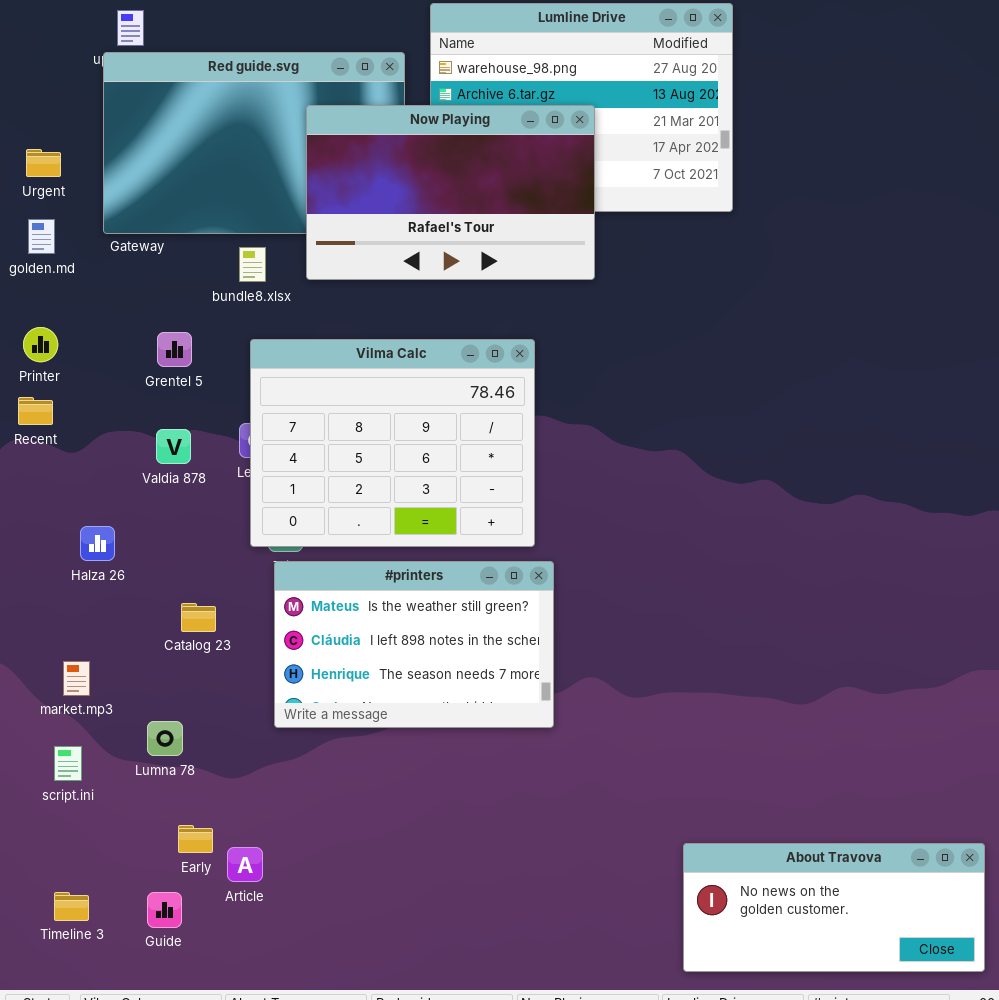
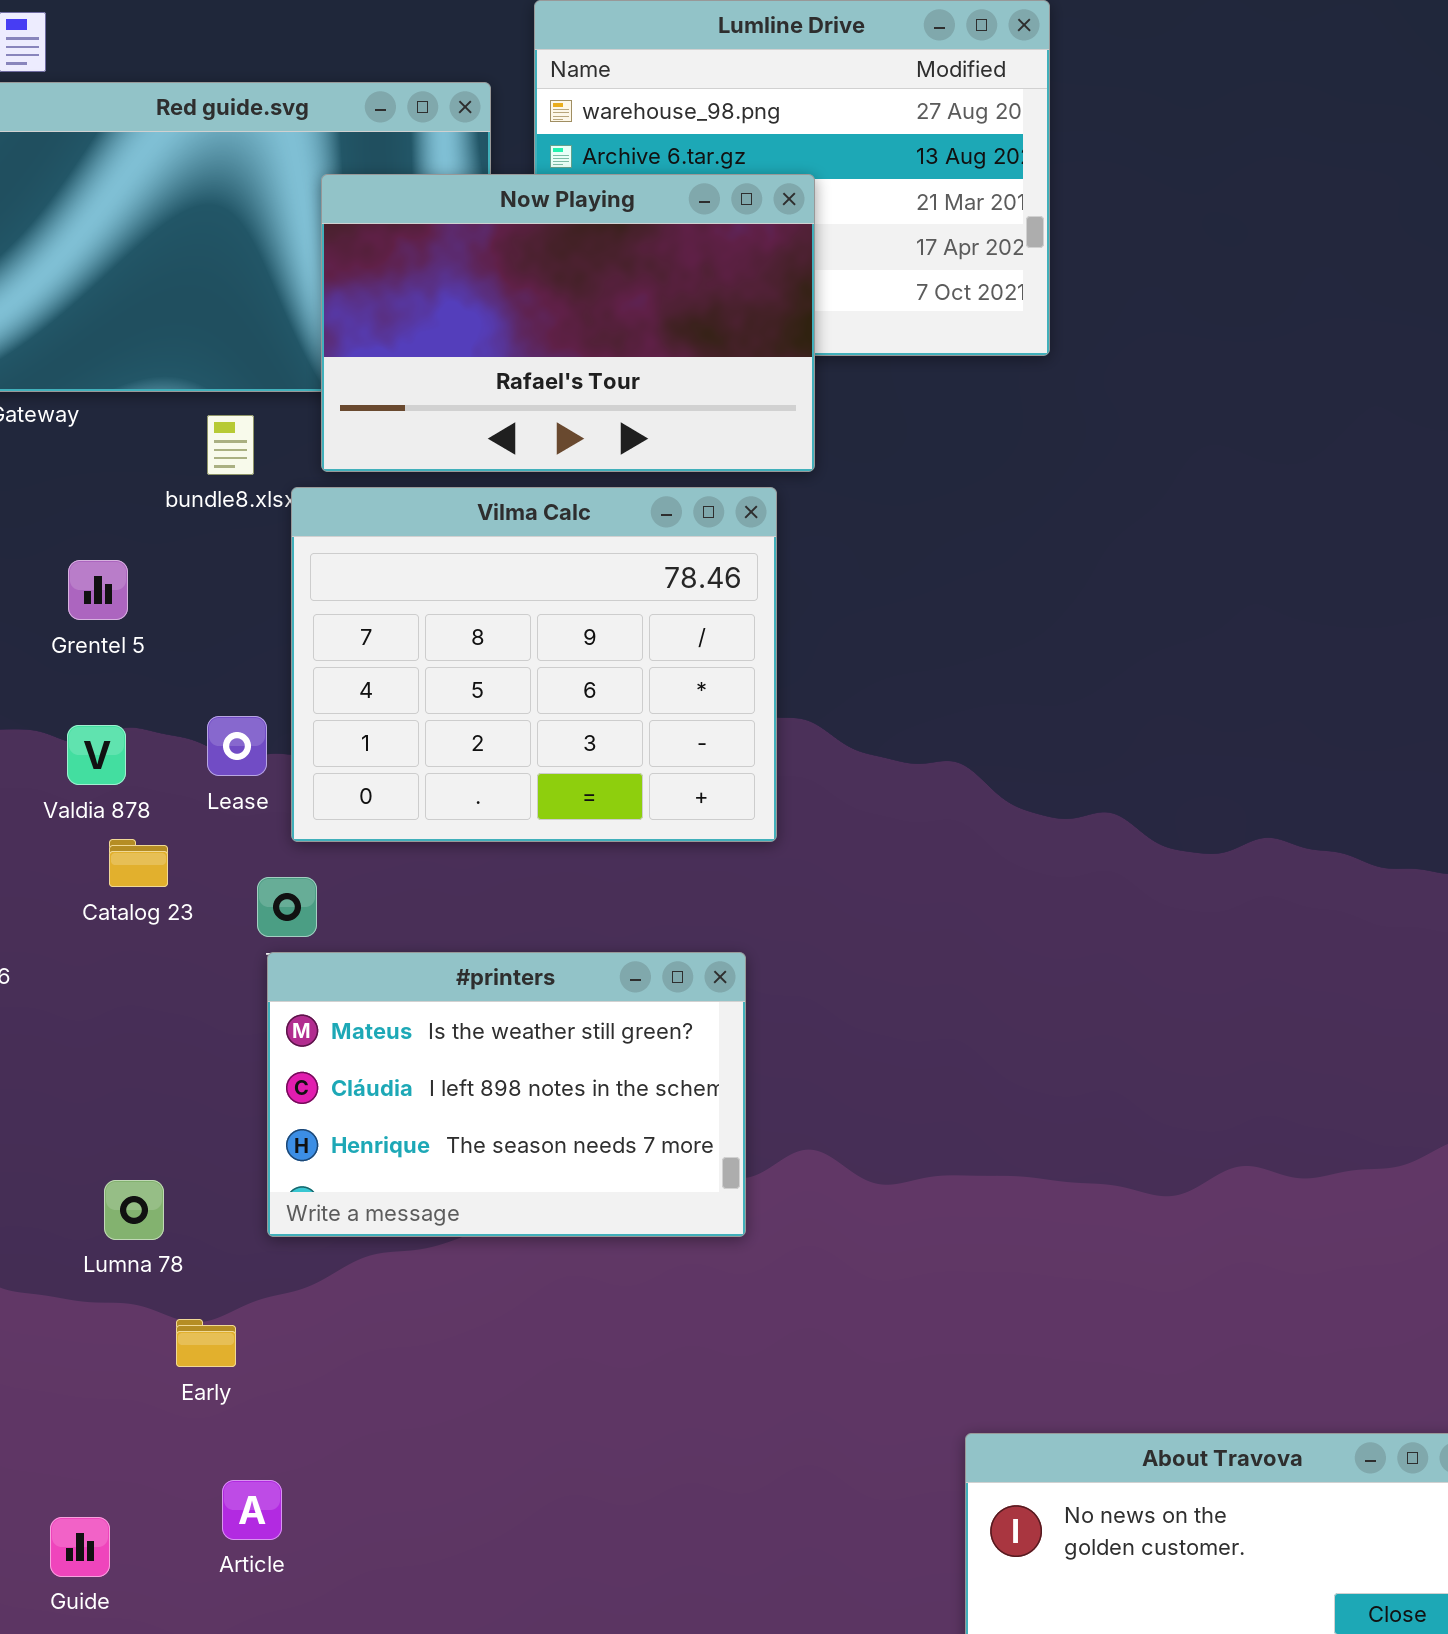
Vilma Calc: [250,339,535,547] -> [291,487,777,842], moved
Catalog 23: [181,603,216,632] -> [109,839,168,887], moved
Lumna 78: [147,721,183,756] -> [104,1180,164,1240], moved
Early: [178,825,213,853] -> [176,1319,236,1367], moved
Article: [227,847,263,882] -> [222,1480,282,1540], moved

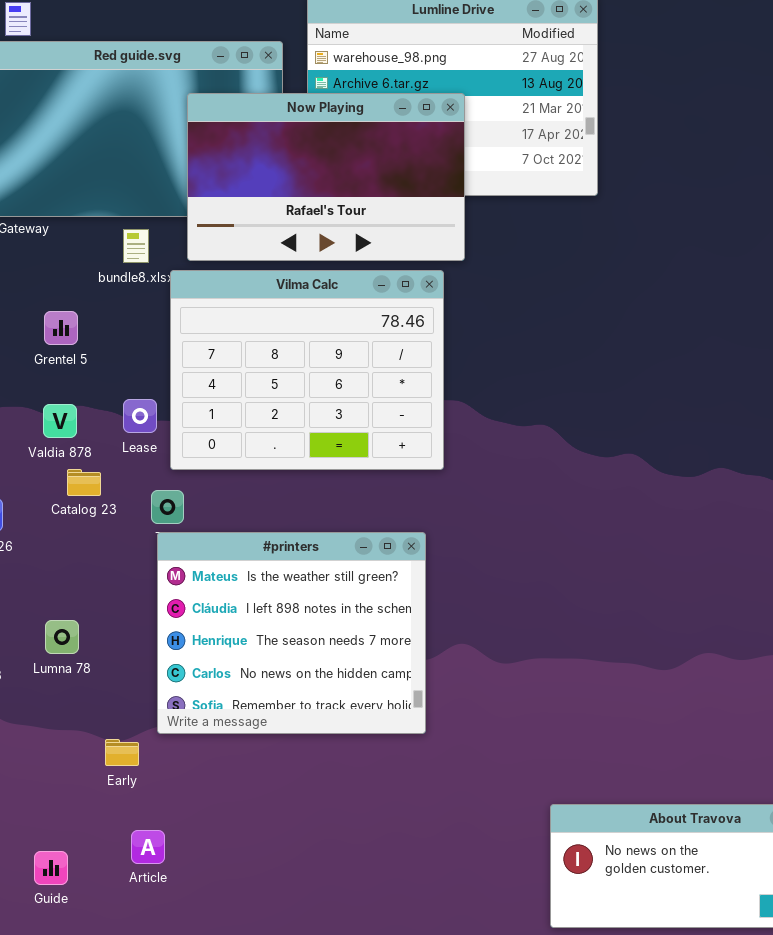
#printers: [267,952,746,1237] -> [157,532,426,734], resized
Lumna 78: [104,1180,164,1240] -> [45,620,79,654], moved

